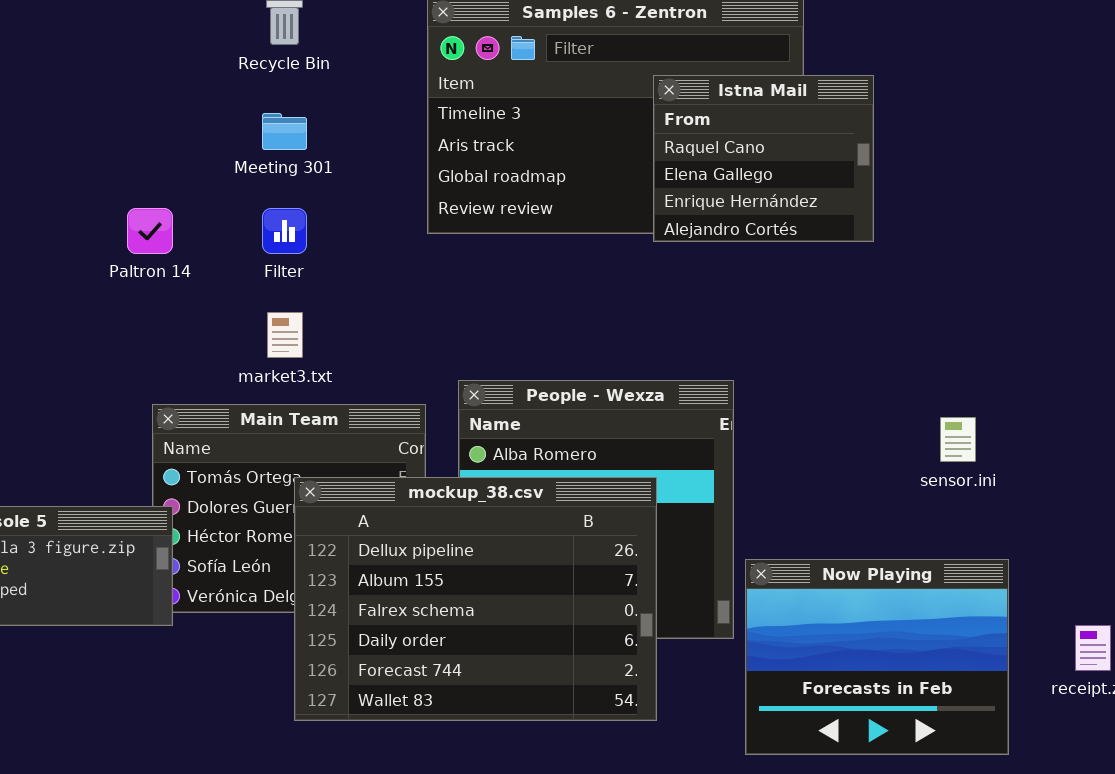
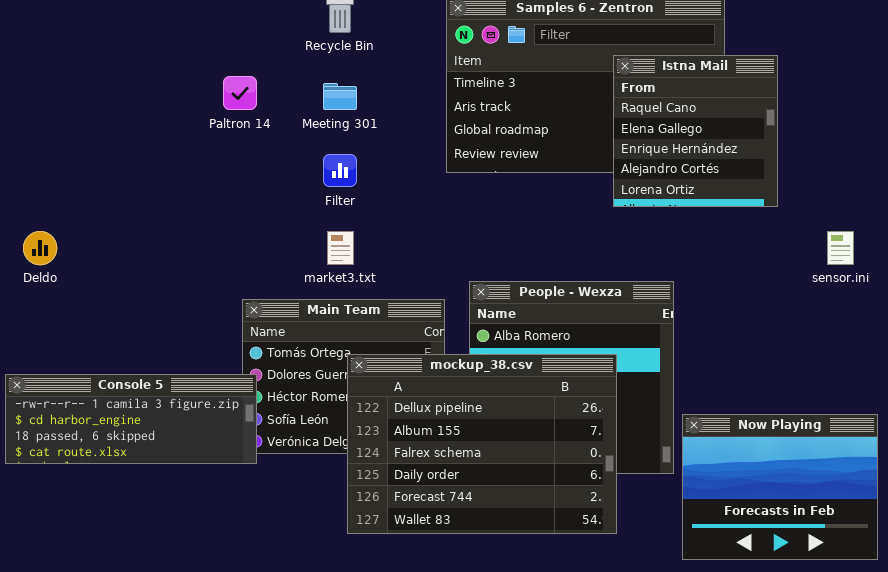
Istna Mail: [653,75,874,242] -> [613,55,778,207], resized
Paltron 14: [127,208,173,254] -> [223,76,257,110], moved
sensor.ini: [940,417,976,462] -> [827,231,854,265], moved

